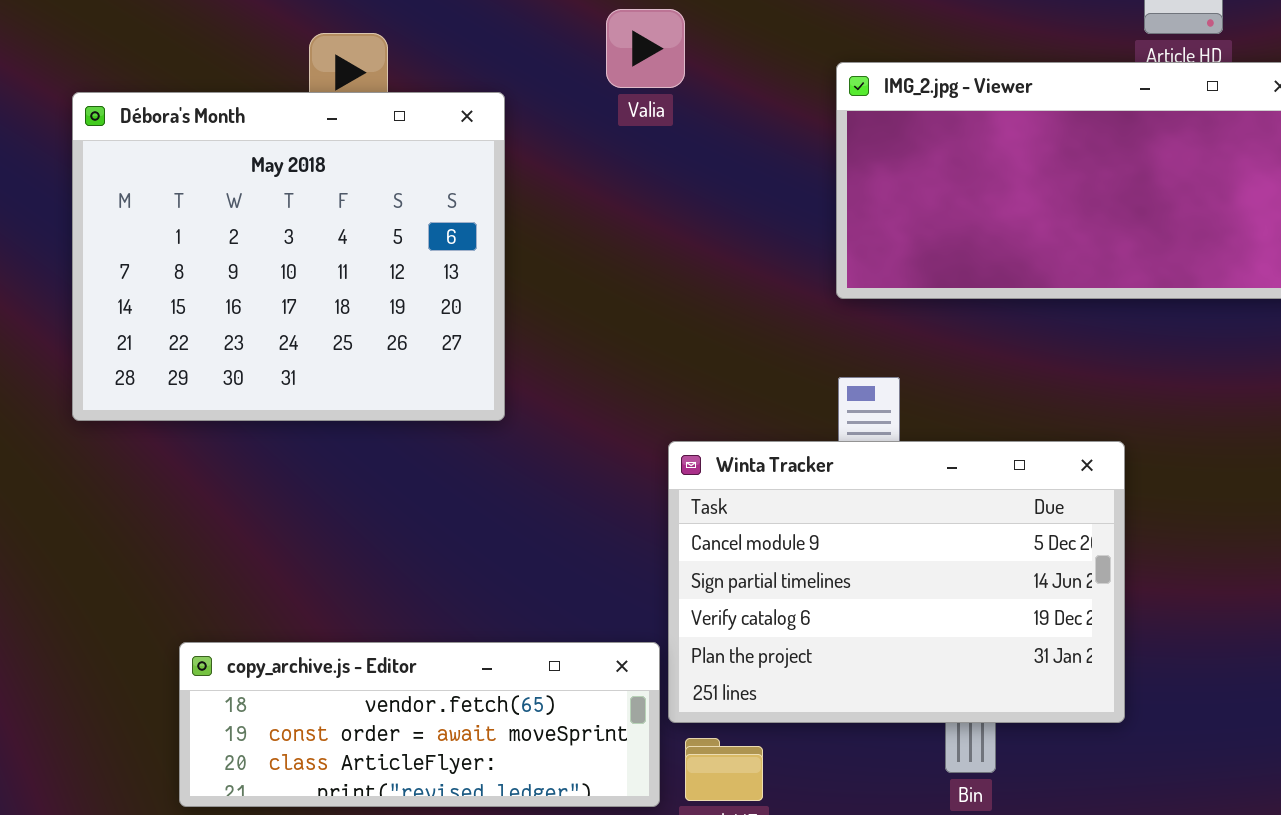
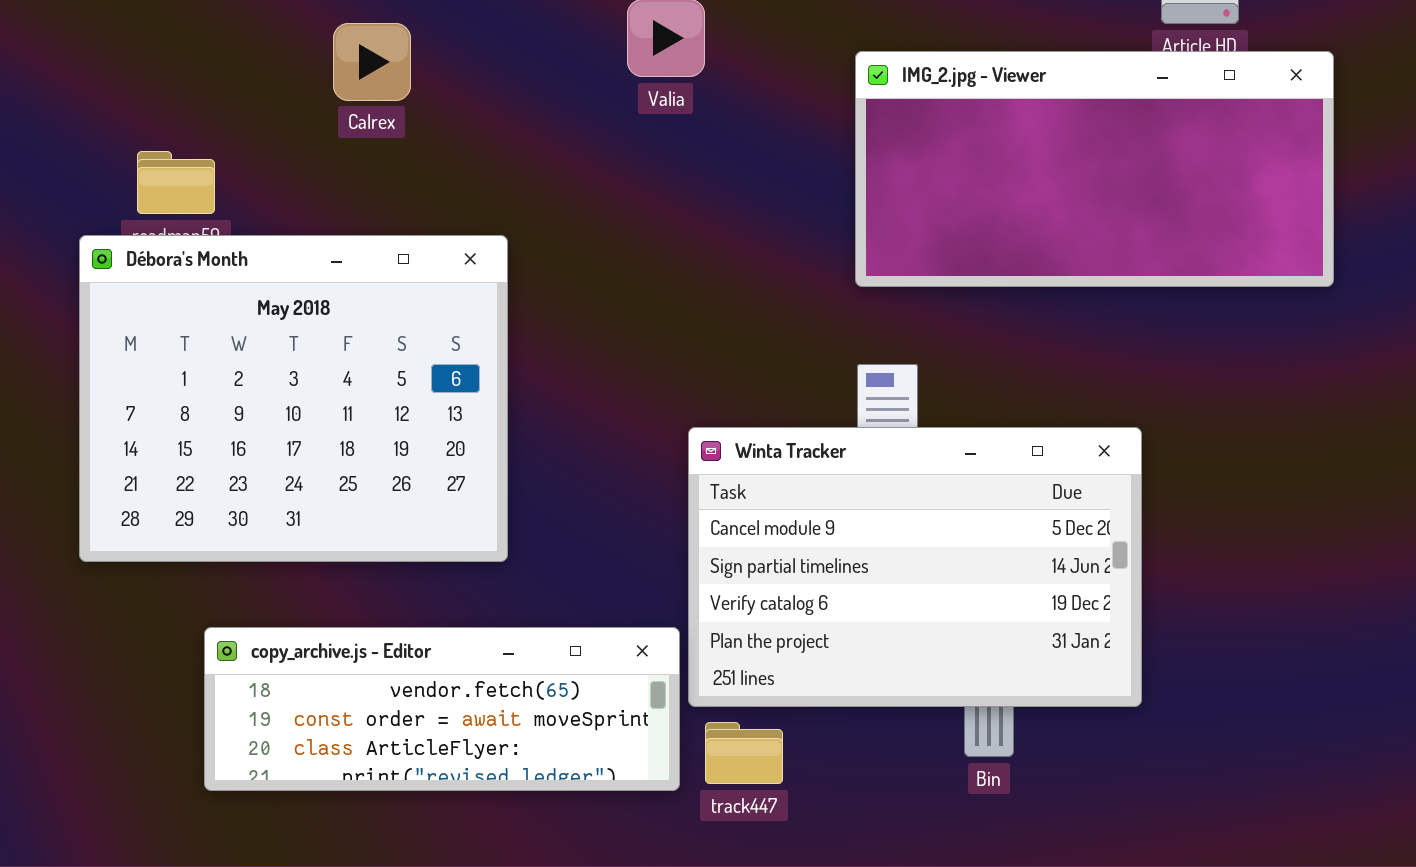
Débora's Month: [72,92,505,421] -> [79,235,508,562], moved

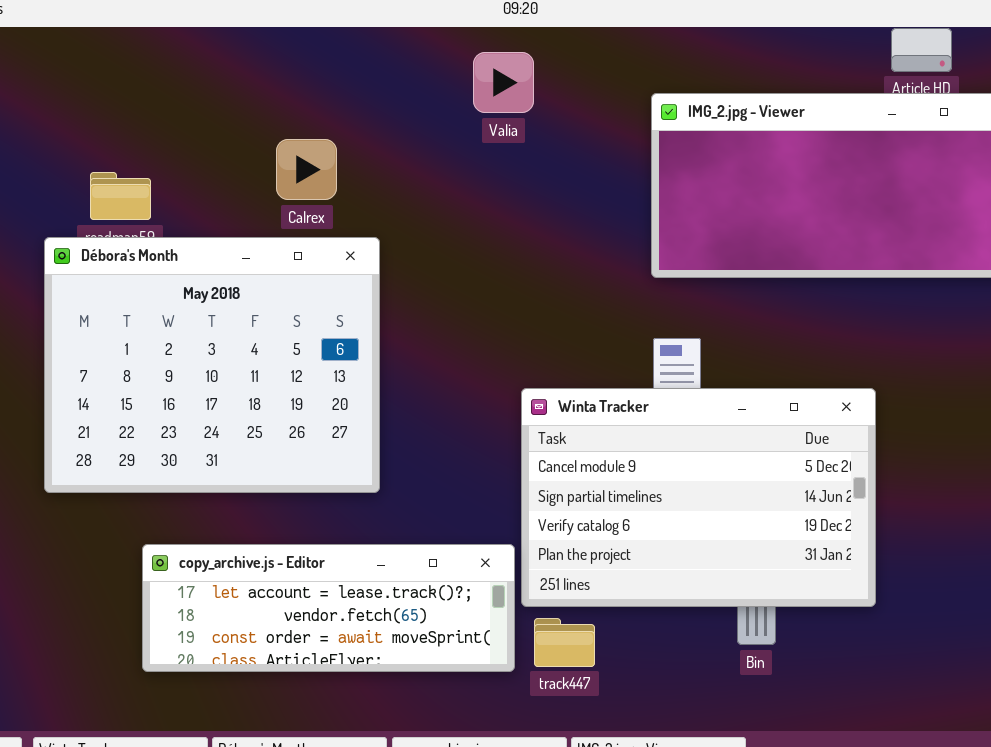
Calrex: [333,23,411,101] -> [276,139,337,200], moved
copy_archive.js - Editor: [204,627,680,791] -> [142,544,515,672], scrolled up 1 row

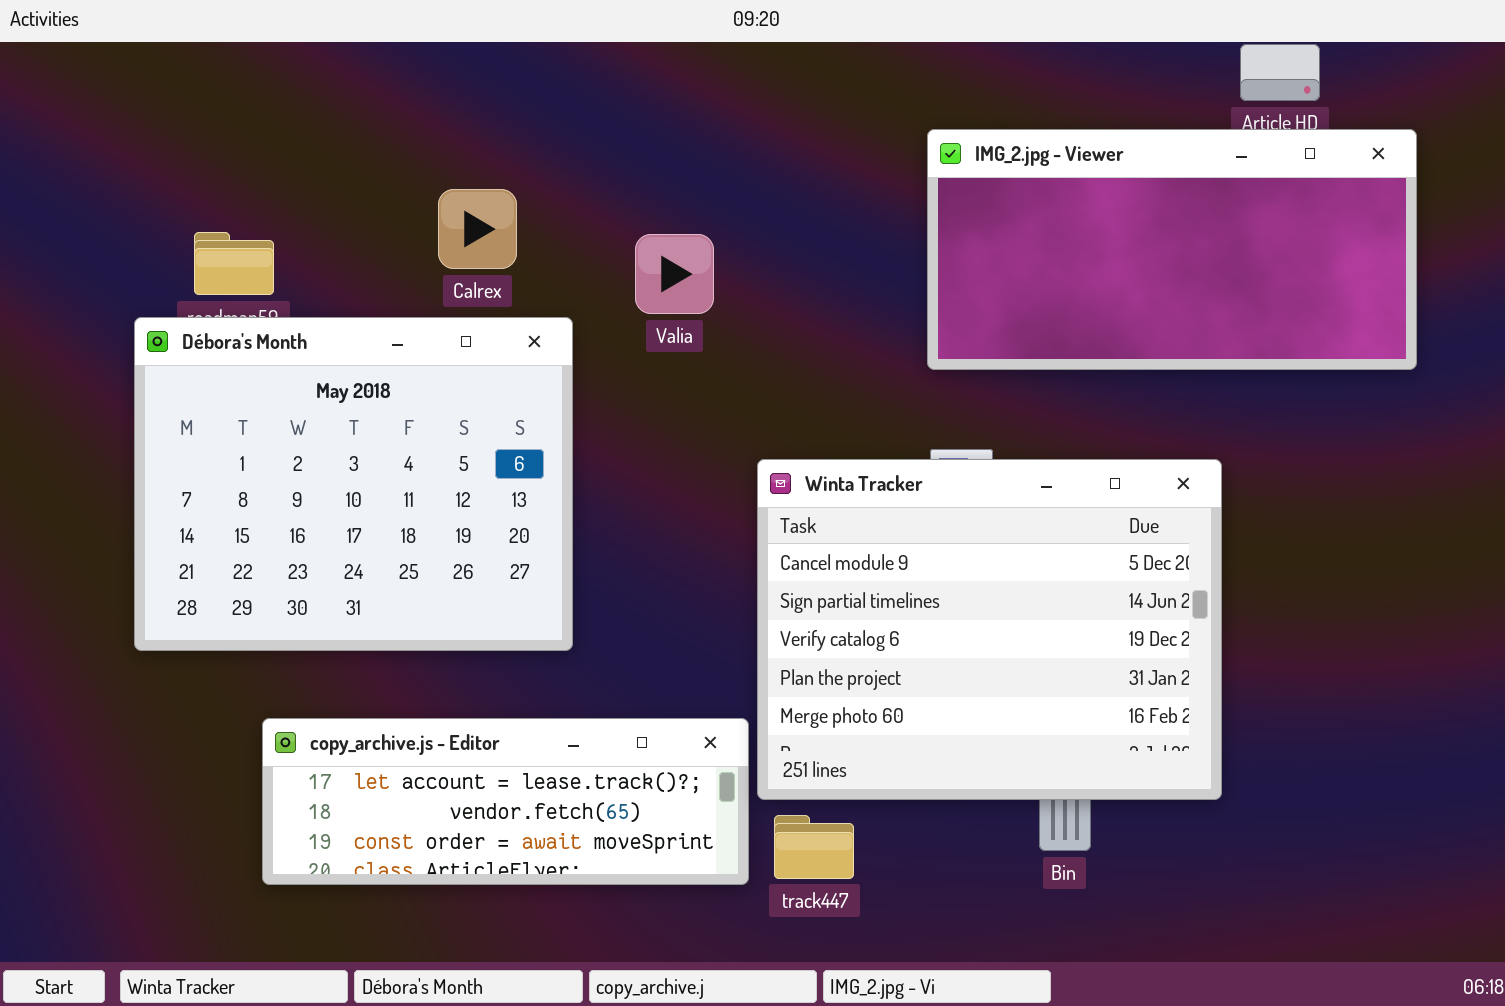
Valia: [473,52,534,113] -> [635,234,714,314], moved
Winta Tracker: [521,388,876,607] -> [757,459,1222,800], resized

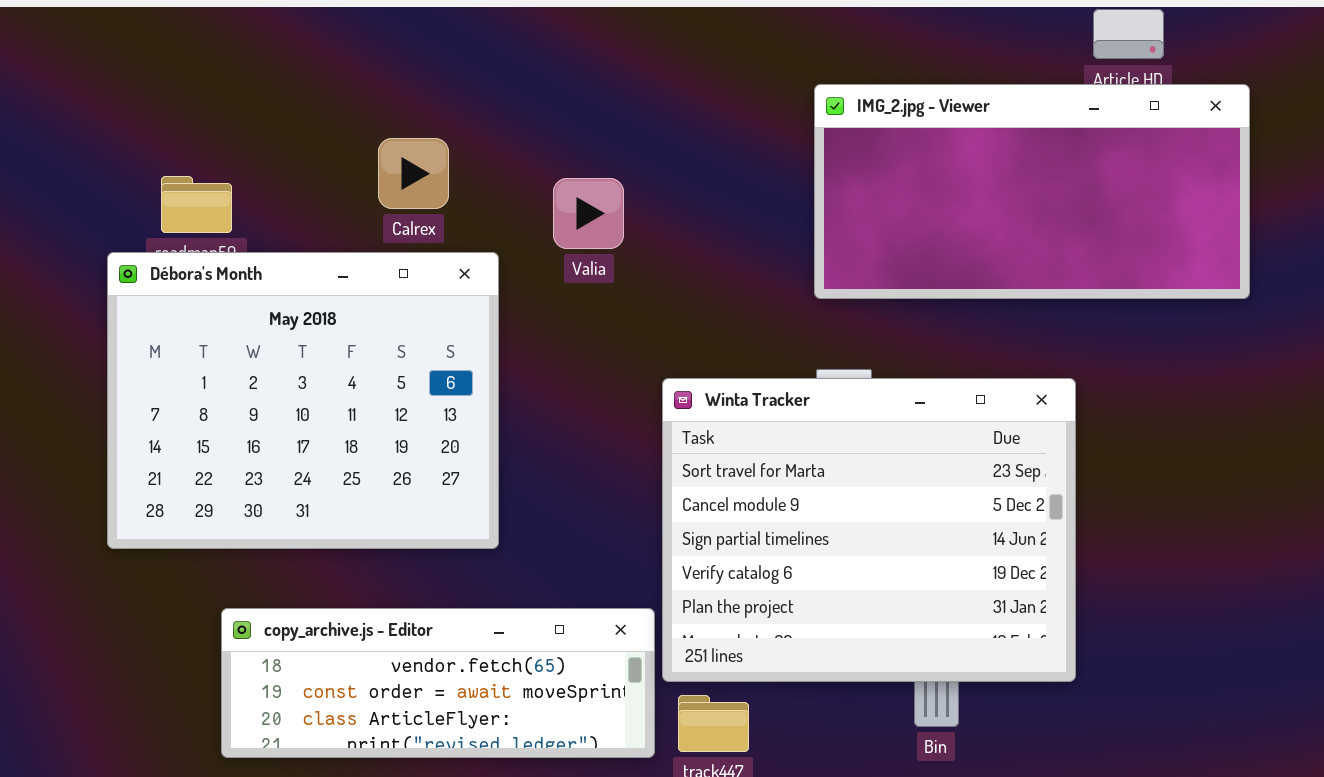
Winta Tracker: [757,459,1222,800] -> [662,378,1076,682], scrolled up 1 row
copy_archive.js - Editor: [262,718,749,885] -> [221,608,655,758], scrolled down 1 row

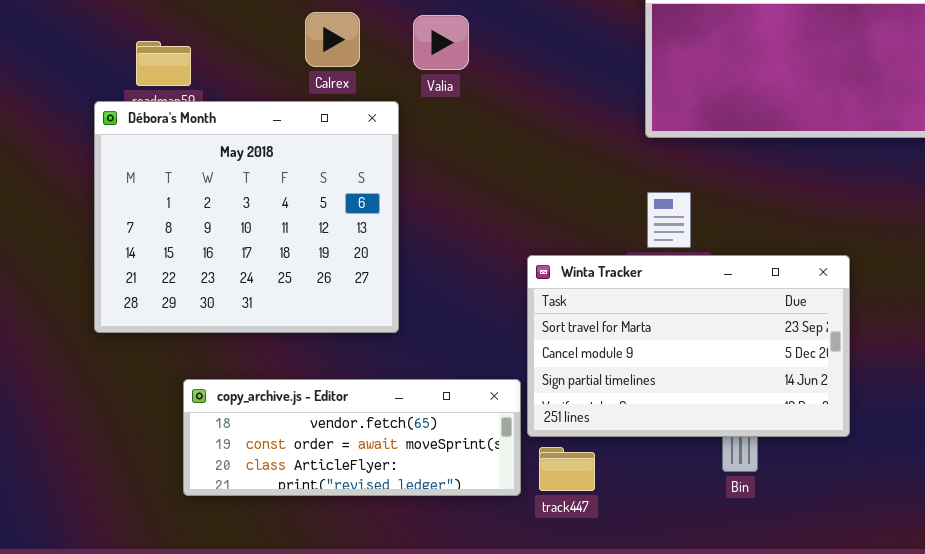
Valia: [553,178,624,249] -> [413,15,469,70], moved
Winta Tracker: [662,378,1076,682] -> [527,255,850,437], resized

